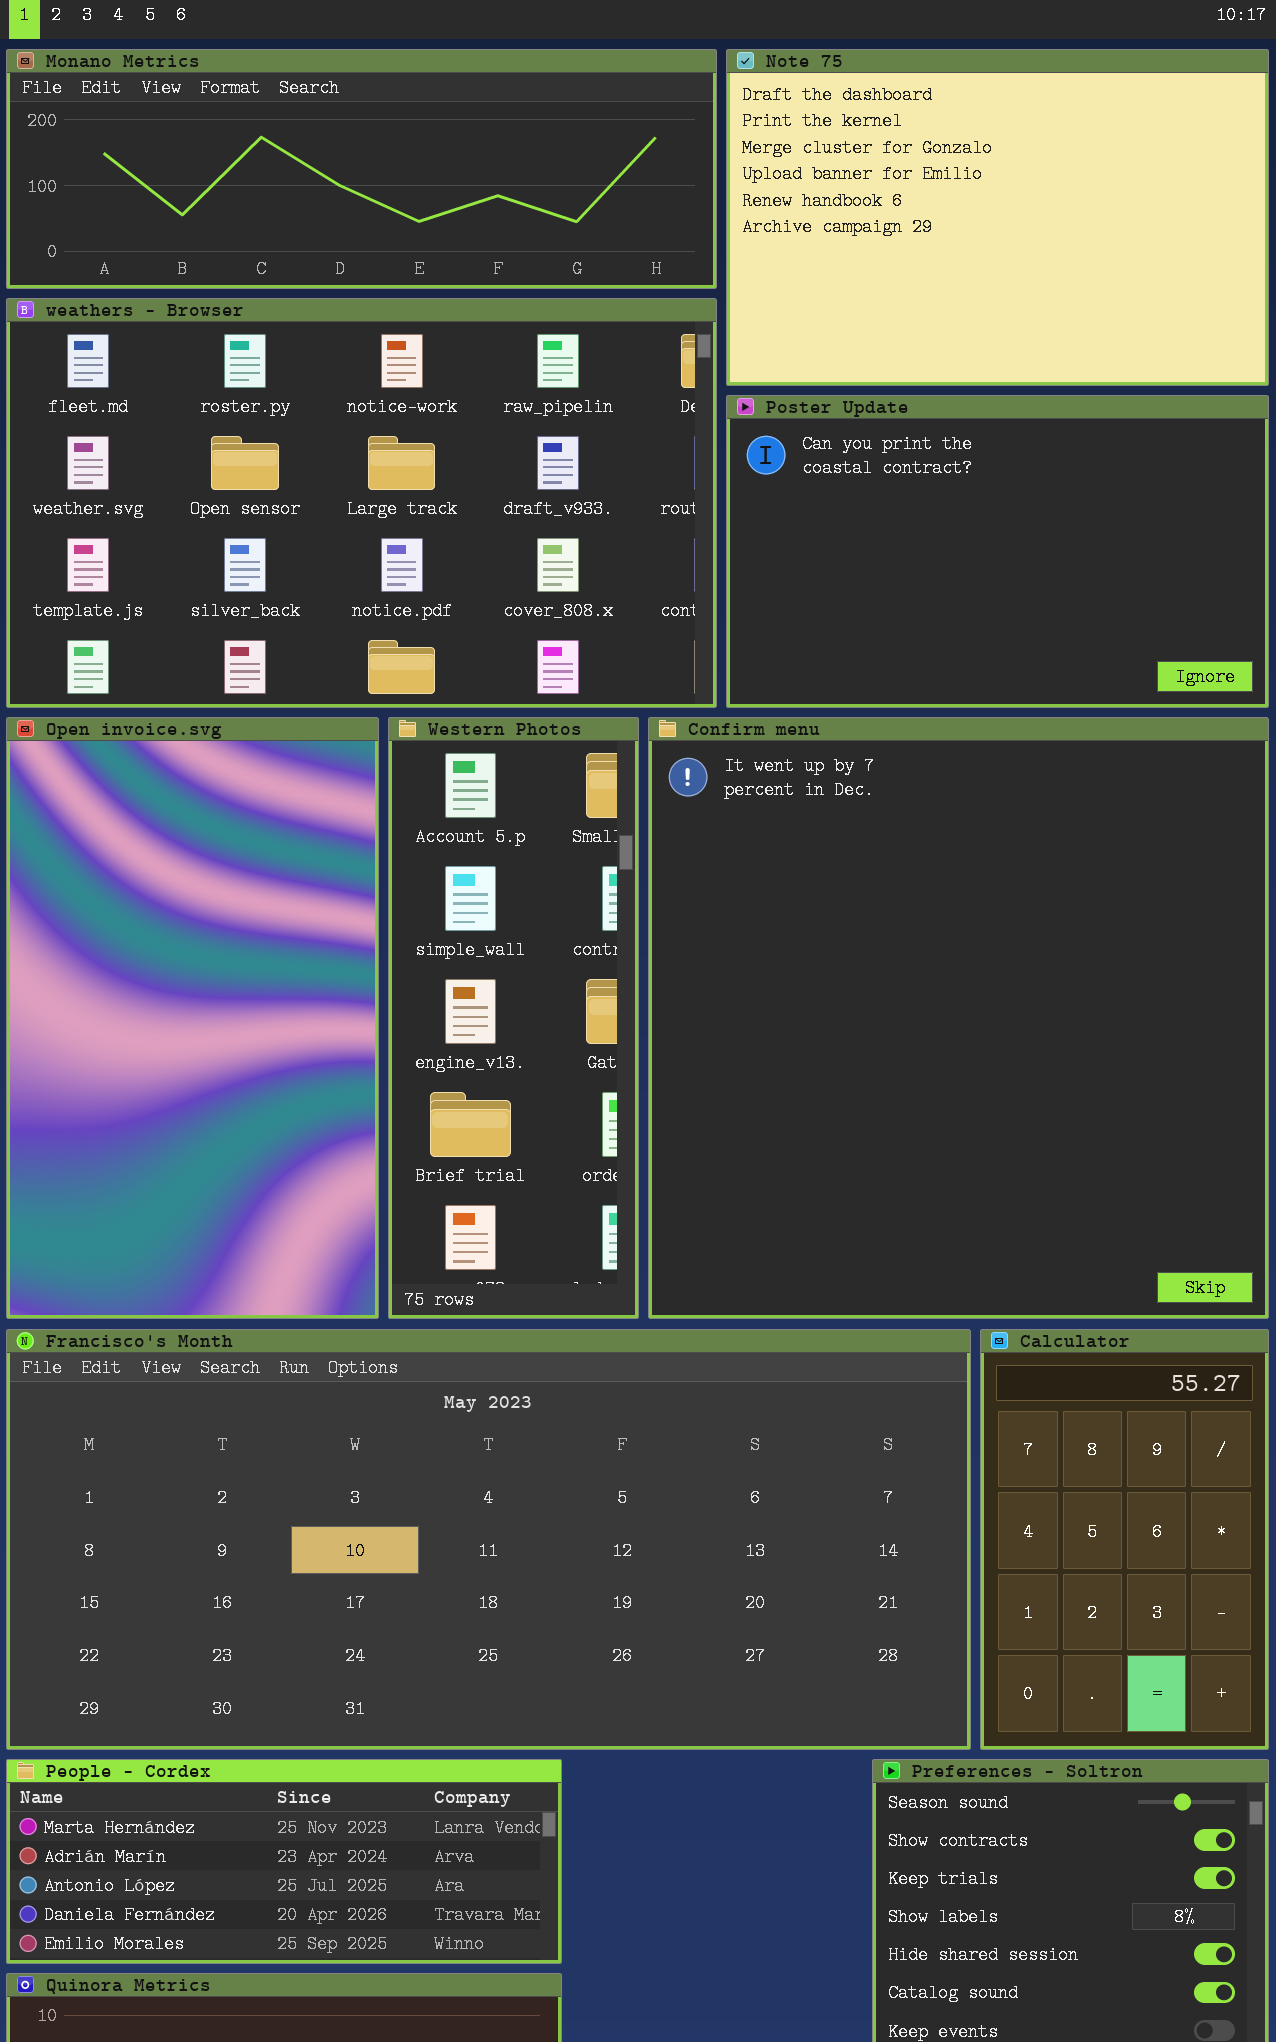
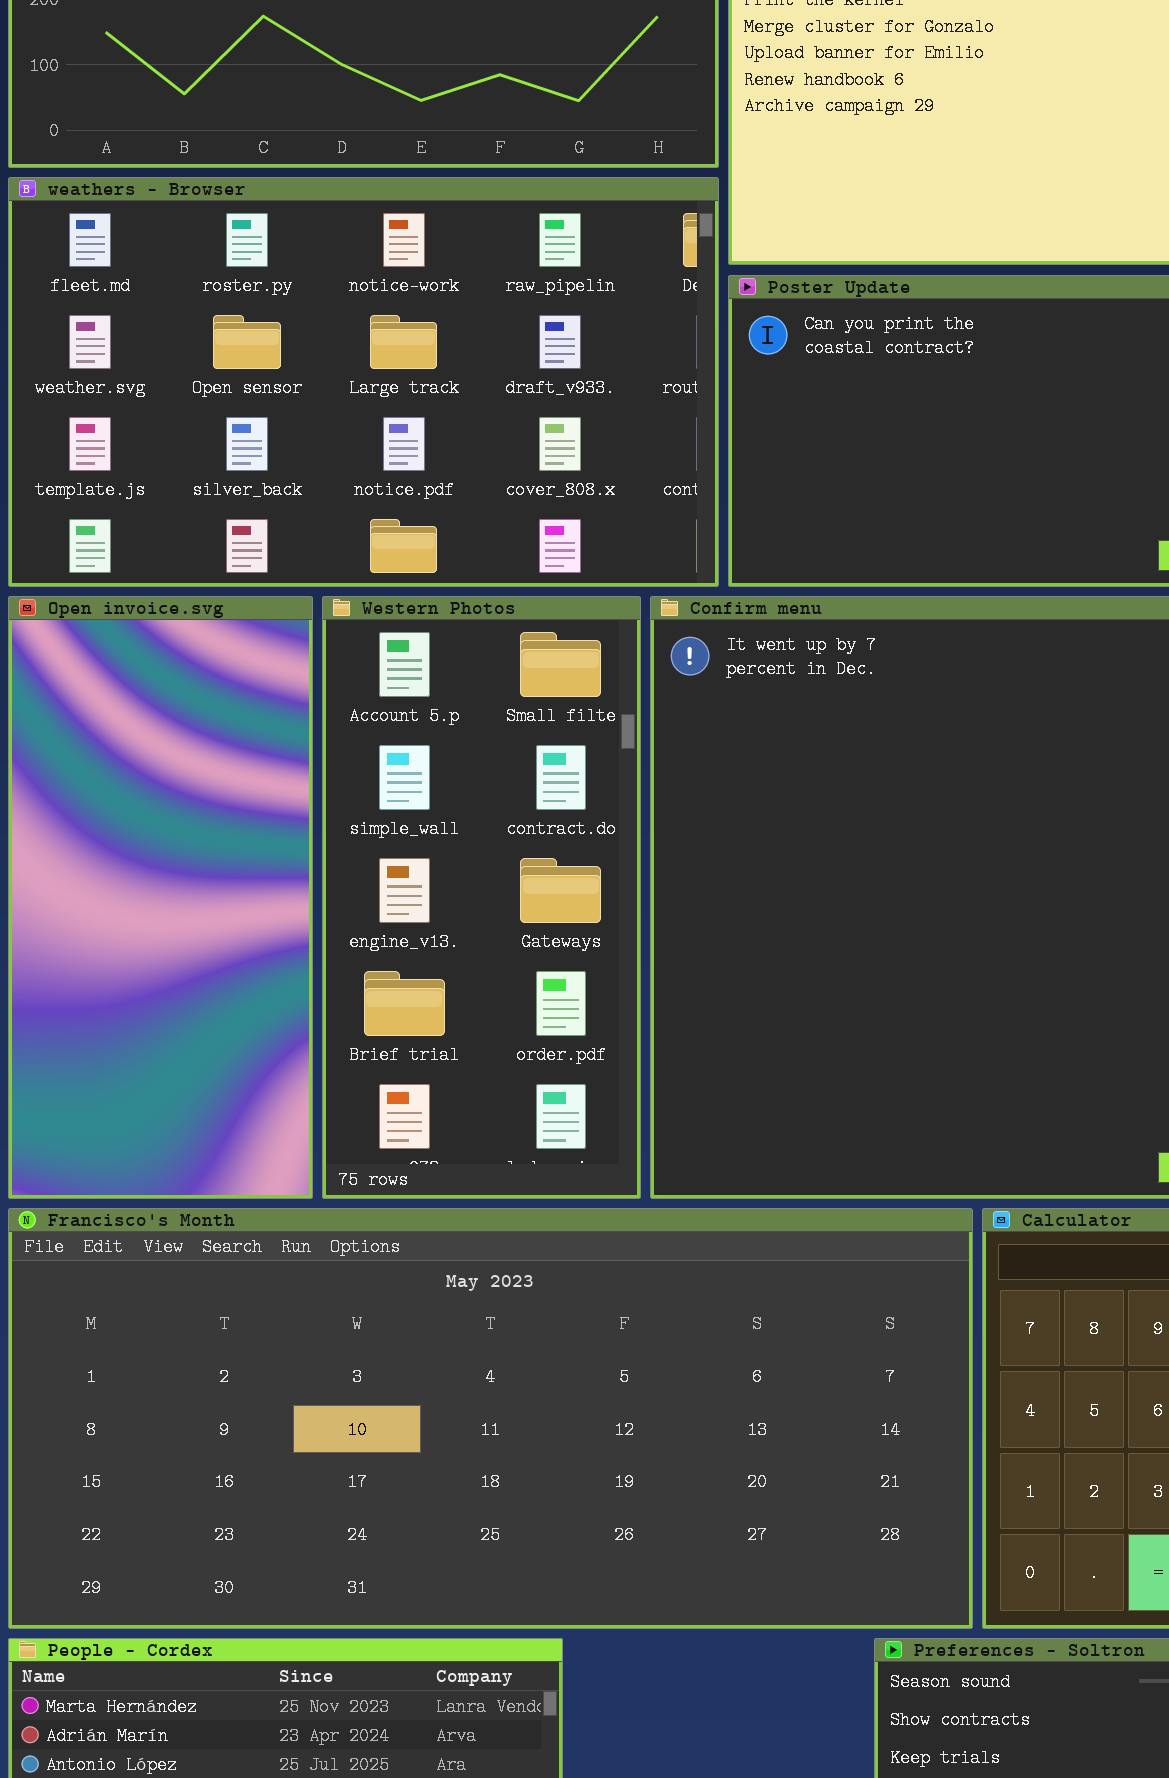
Open invoice.svg: [6,717,379,1319] -> [8,596,313,1199], resized
Western Photos: [388,717,639,1319] -> [322,596,641,1199], resized

